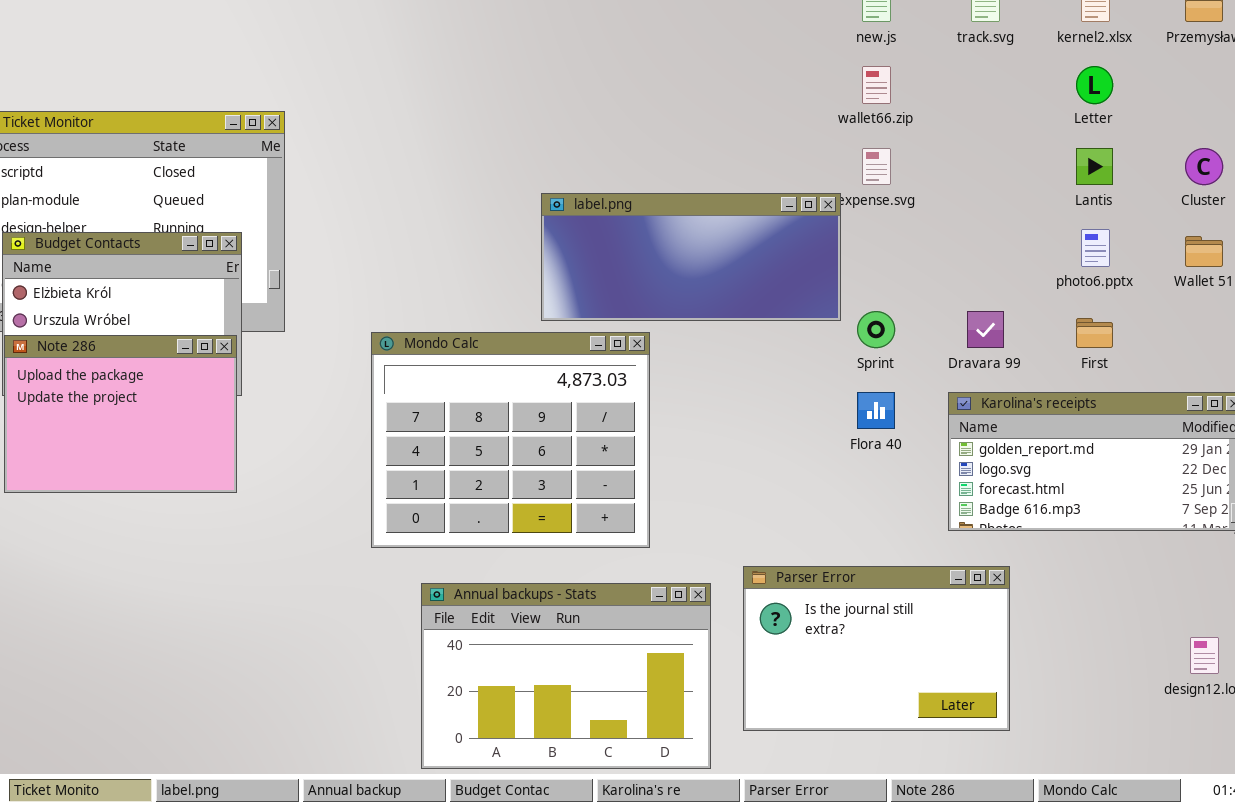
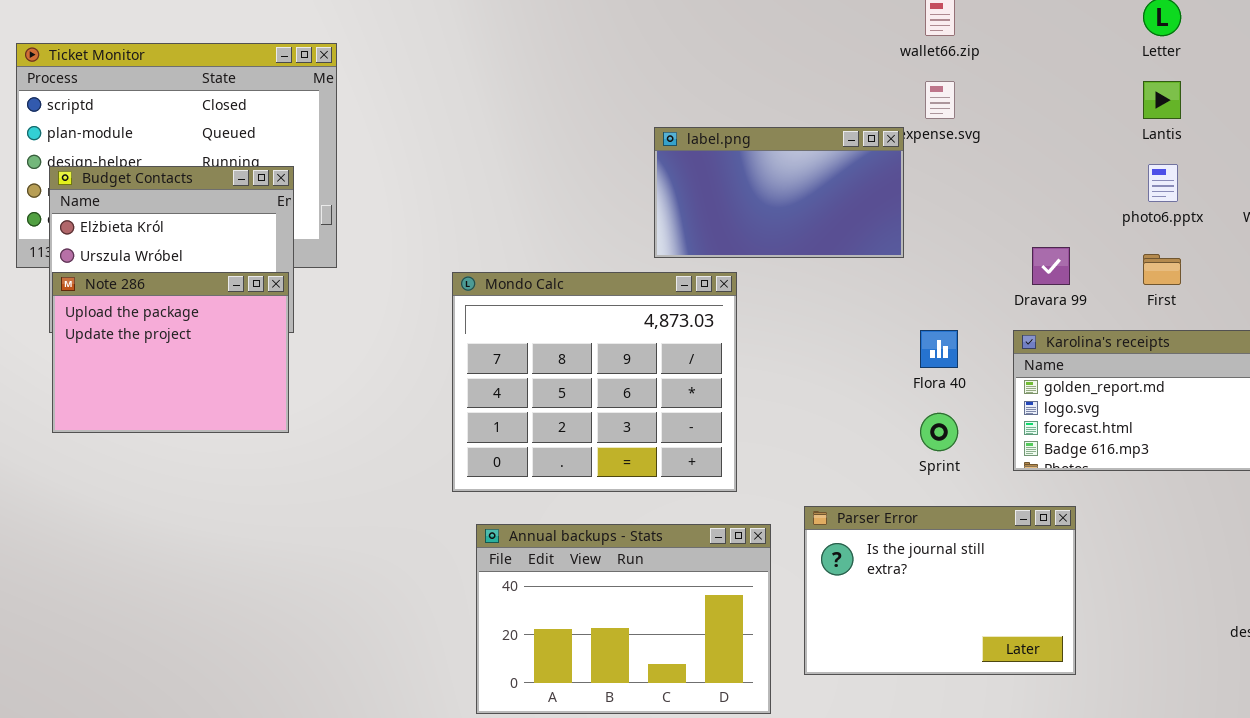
label.png: [541,193,841,321] -> [654,127,904,258], resized
Sprint: [857,311,895,348] -> [920,413,958,451], moved
Mondo Calc: [371,332,650,548] -> [452,272,737,492], moved

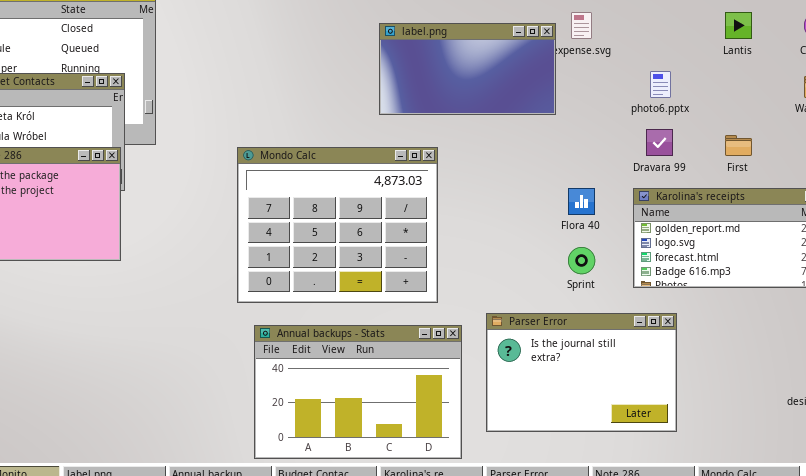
label.png: [654,127,904,258] -> [379,23,556,115], moved
photo6.pptx: [1148,164,1178,202] -> [650,71,671,98], moved

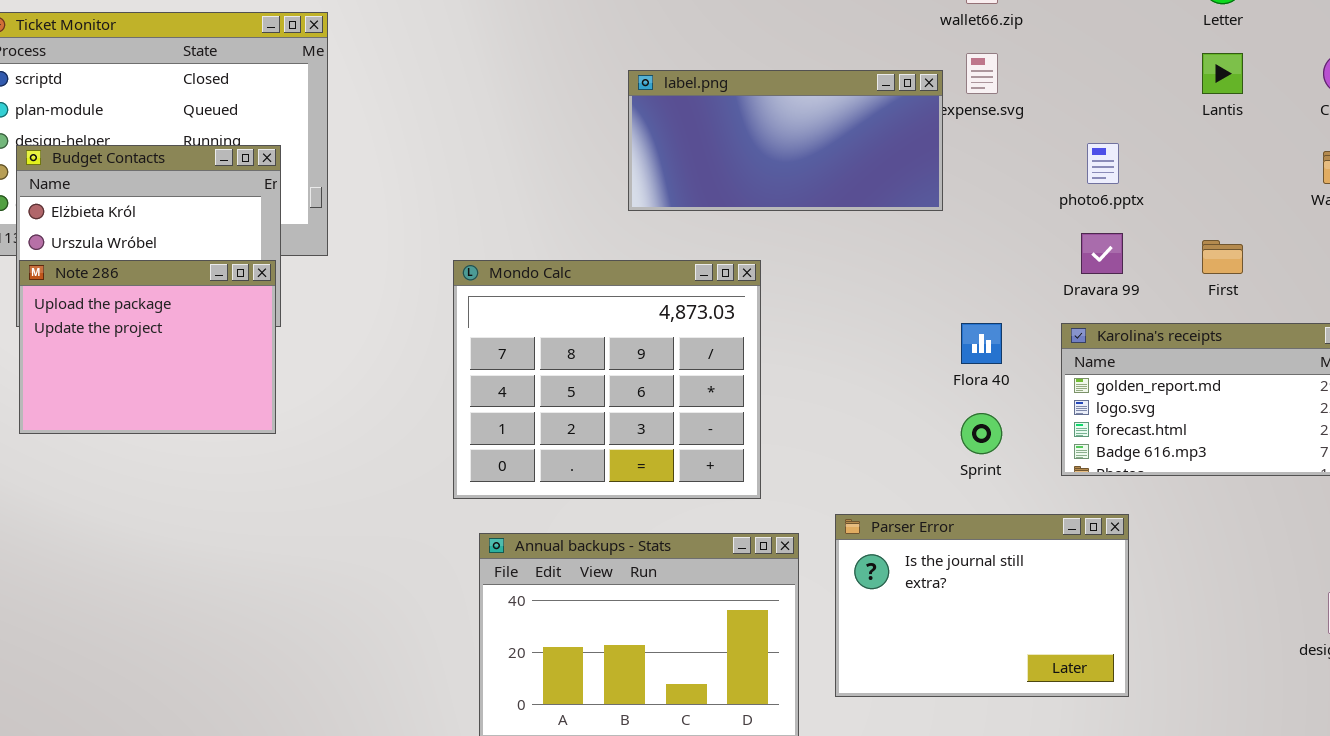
label.png: [379,23,556,115] -> [628,70,943,211], resized

